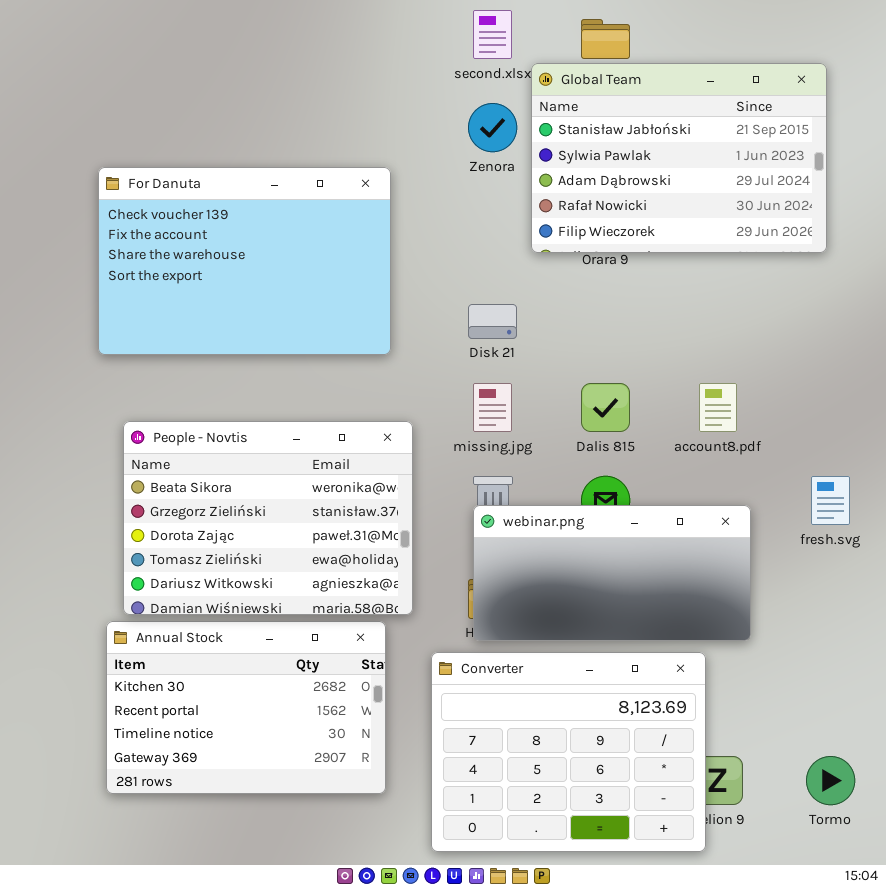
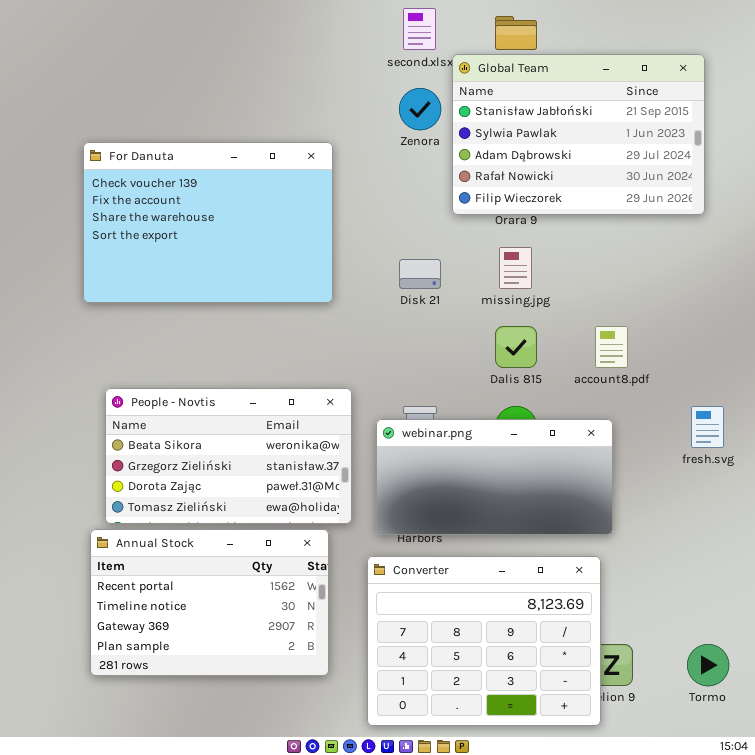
missing.jpg: [473,383,512,432] -> [499,247,532,289], moved
People - Novtis: [123,421,413,615] -> [105,388,352,524], resized
webinar.png: [473,505,751,641] -> [376,419,613,535], moved
Annual Stock: [106,621,386,794] -> [90,529,329,676], scrolled down 1 row

